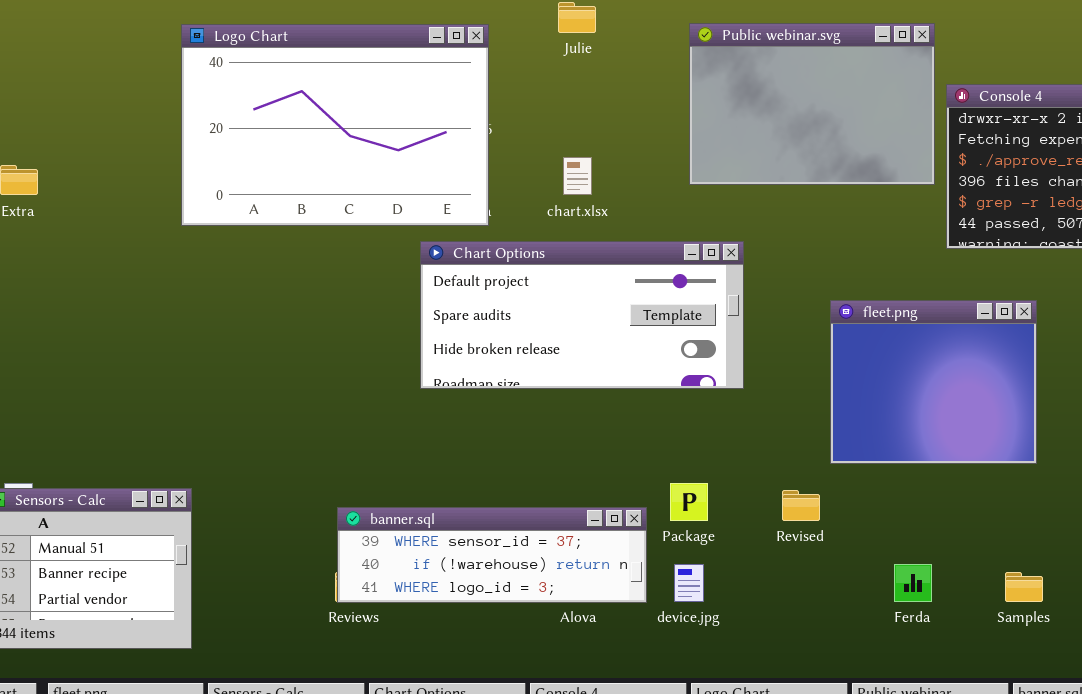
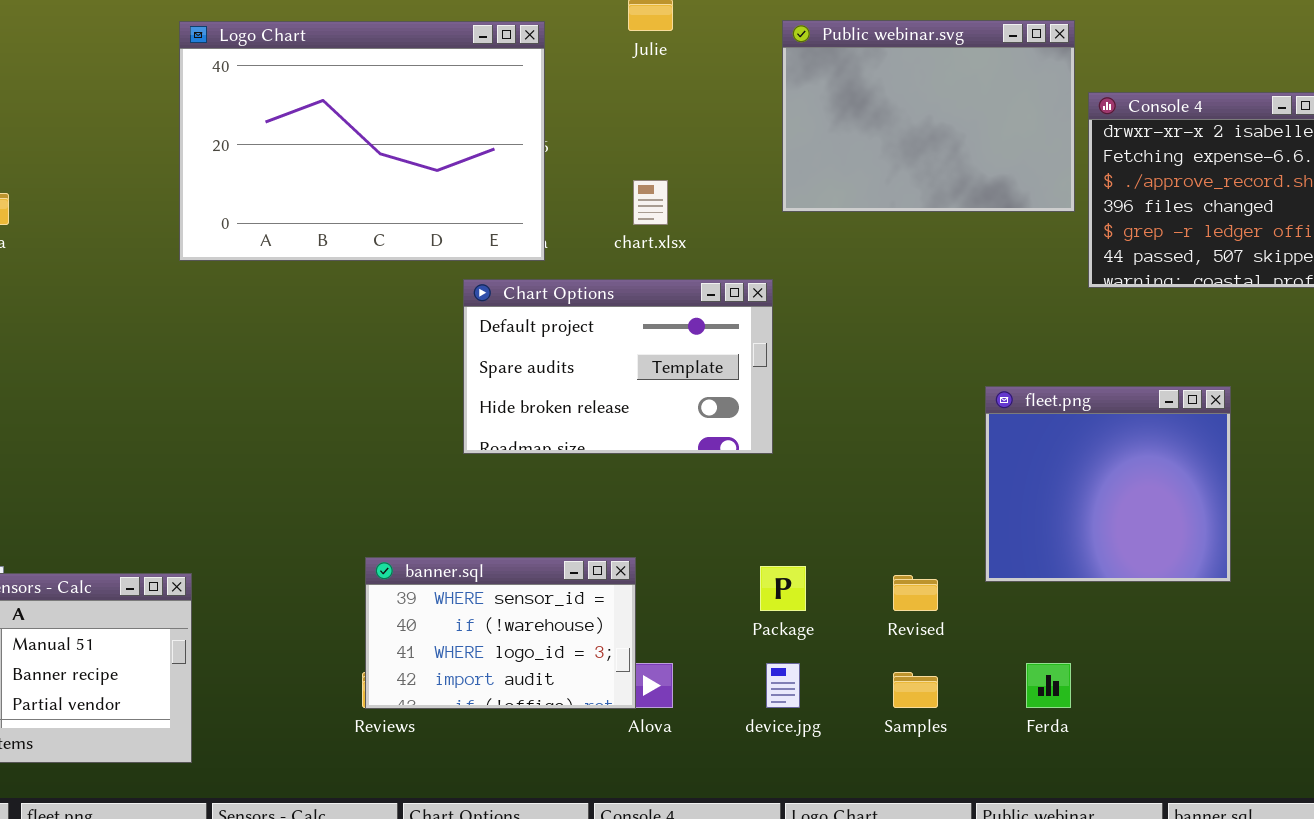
Chart Options: [420,241,744,389] -> [463,279,773,454], resized
fleet.png: [830,300,1037,464] -> [985,386,1231,582], moved
banner.sql: [337,507,647,603] -> [365,557,636,709], resized
Samples: [1005,572,1043,602] -> [893,672,938,708], moved

